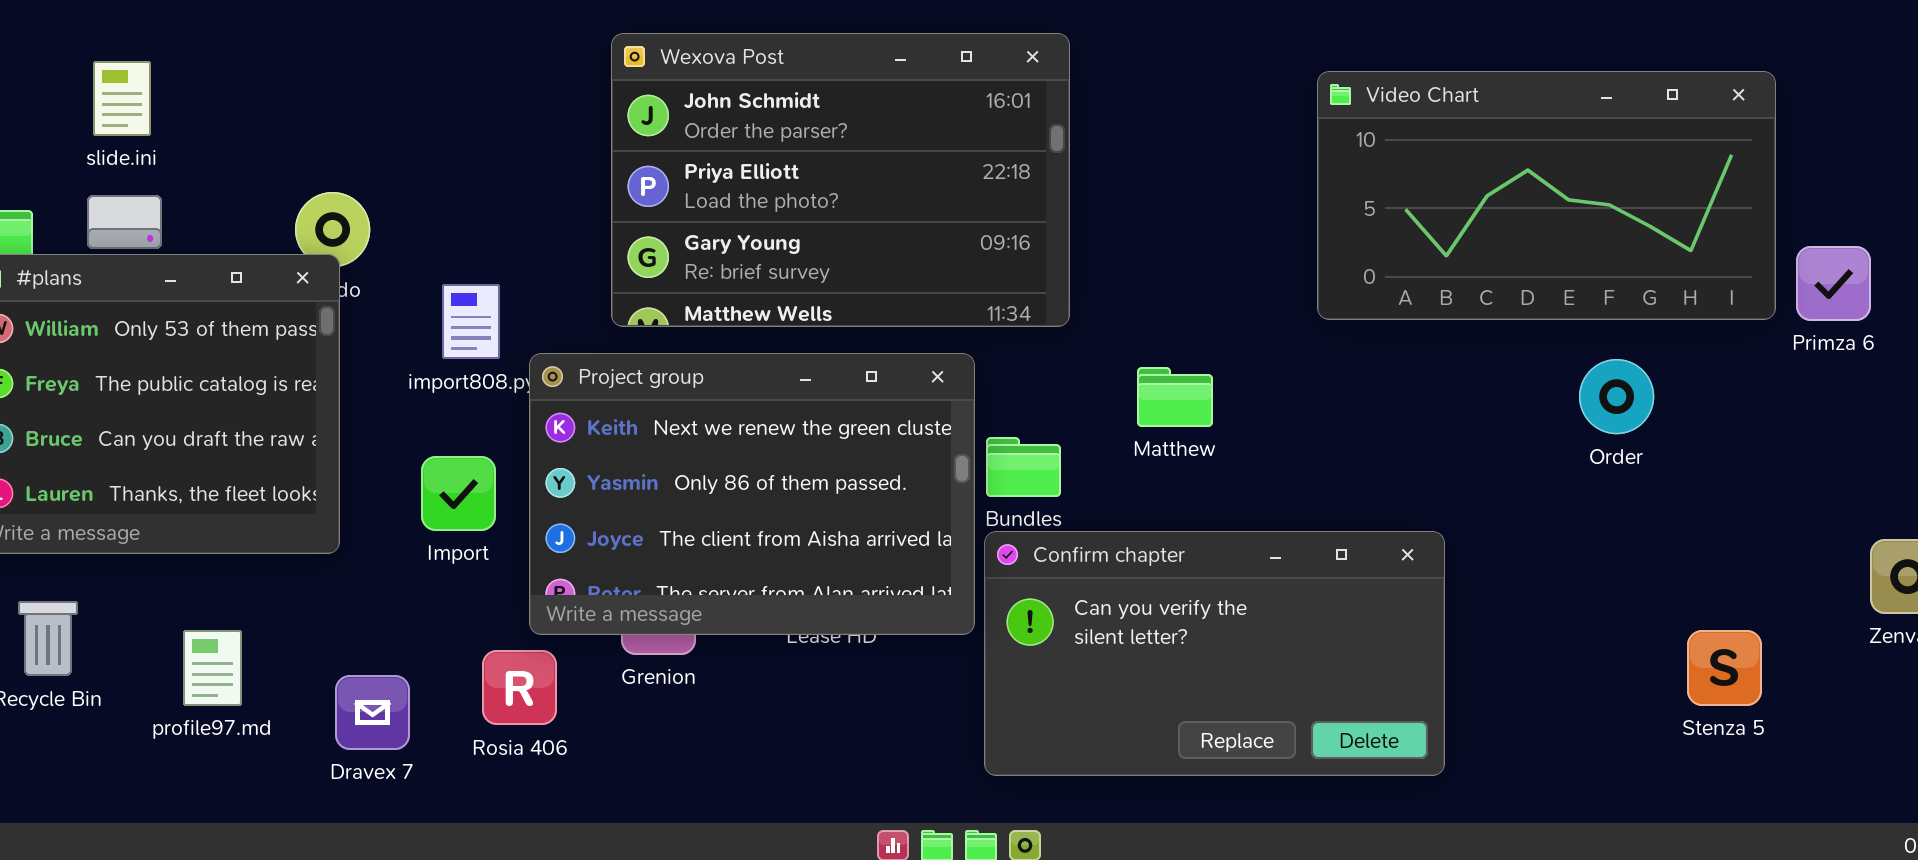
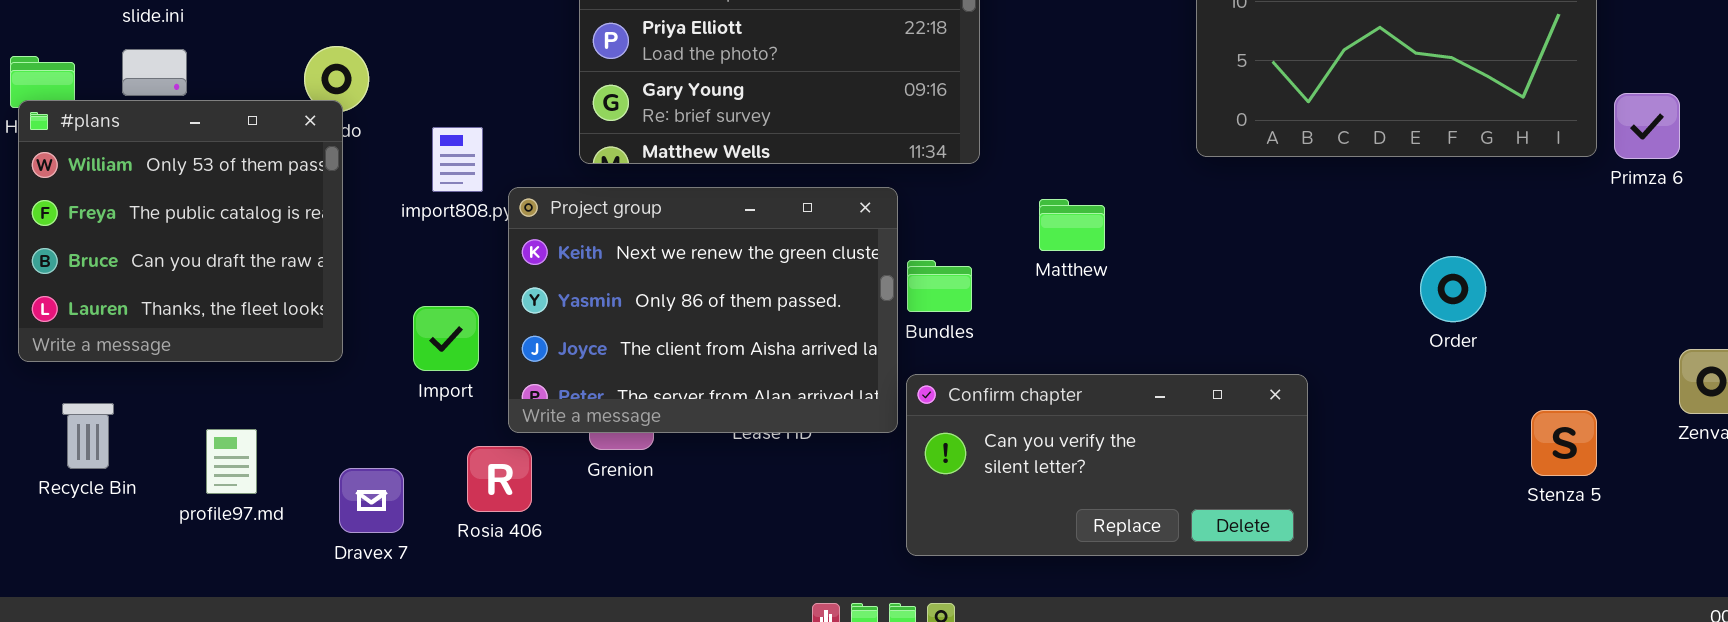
Order: [1579,359,1654,434] -> [1420,256,1486,322], moved
Import: [421,456,496,531] -> [413,306,479,371], moved
Confirm chapter: [984,531,1445,776] -> [906,374,1308,556], resized
Stenza 5: [1687,630,1762,706] -> [1531,410,1597,476], moved

